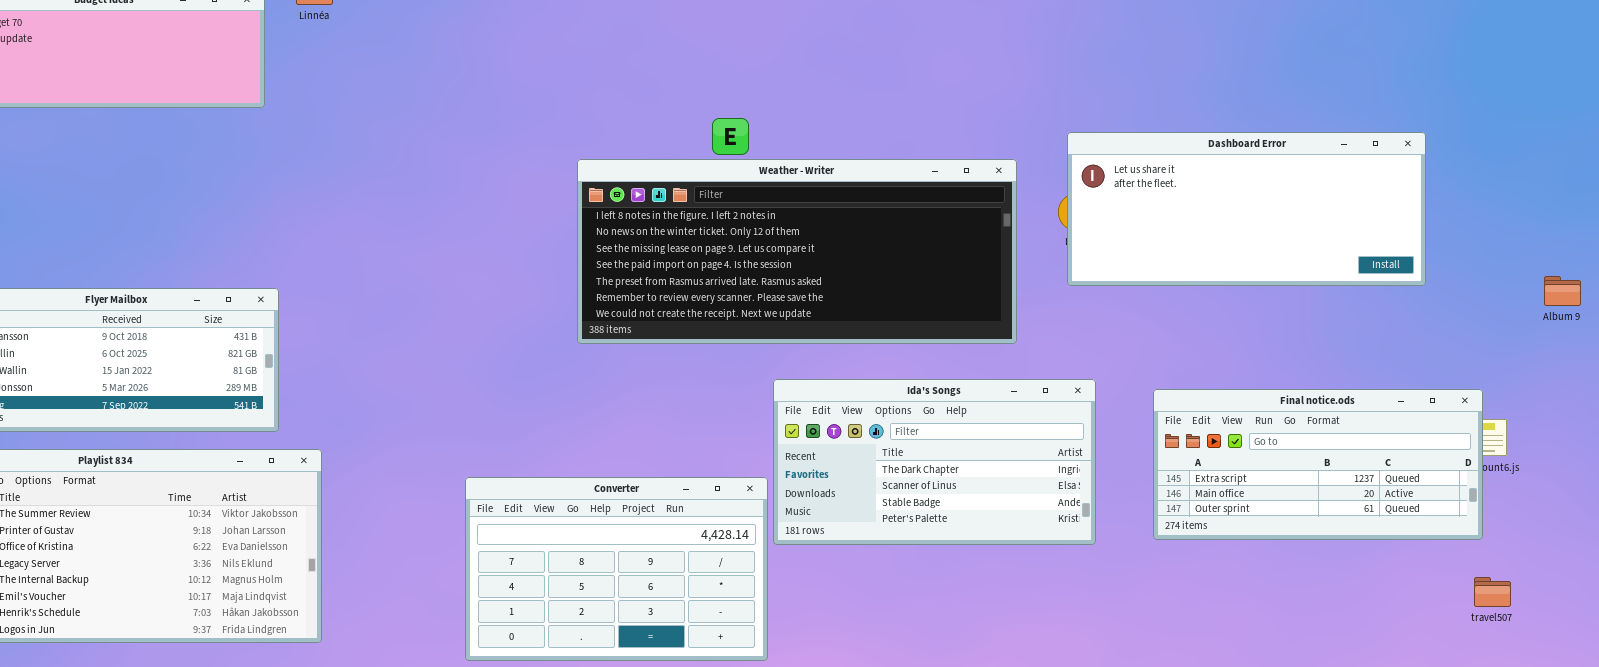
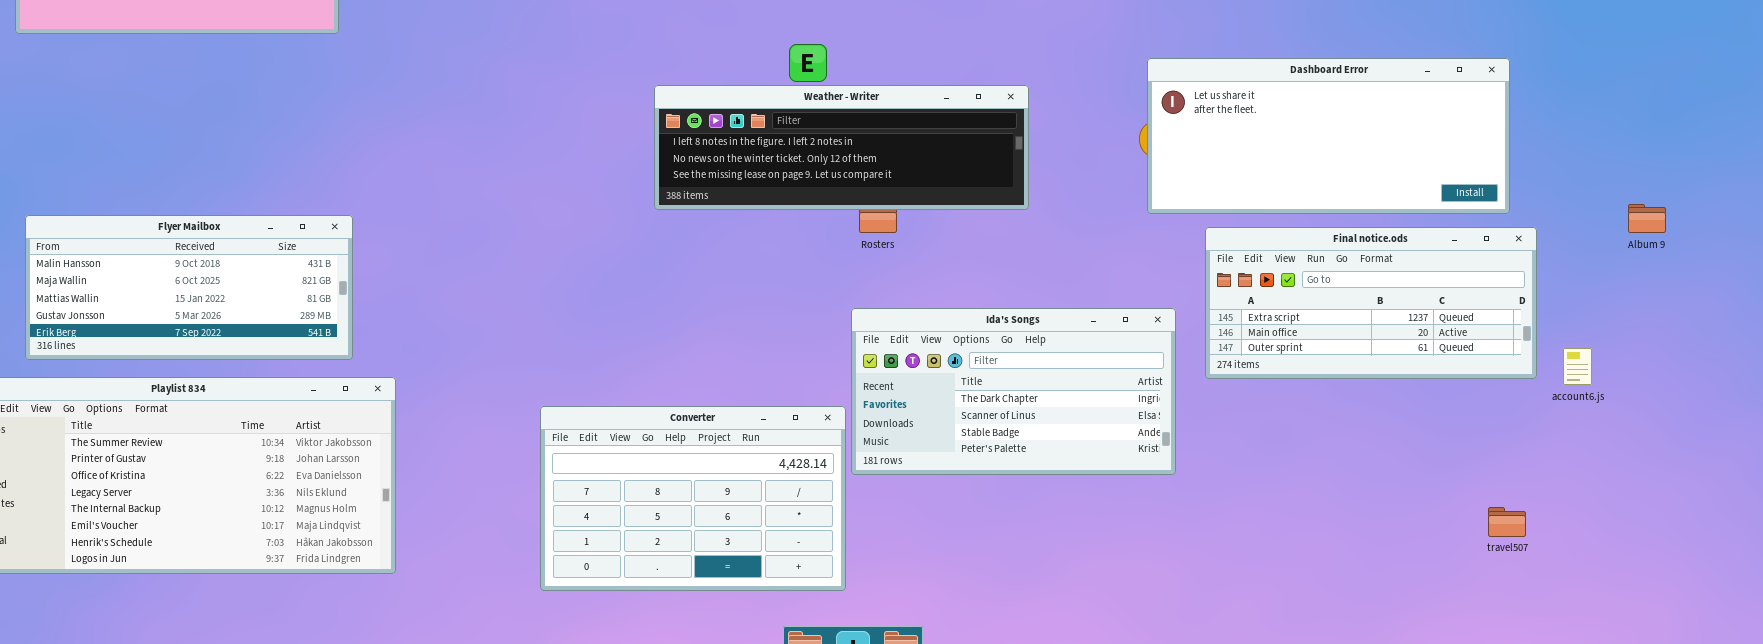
Weather - Writer: [577,159,1017,344] -> [654,85,1029,210], resized
Final notice.ods: [1153,389,1483,540] -> [1205,227,1537,379], moved
travel507: [1474,577,1511,607] -> [1488,507,1526,537], moved

